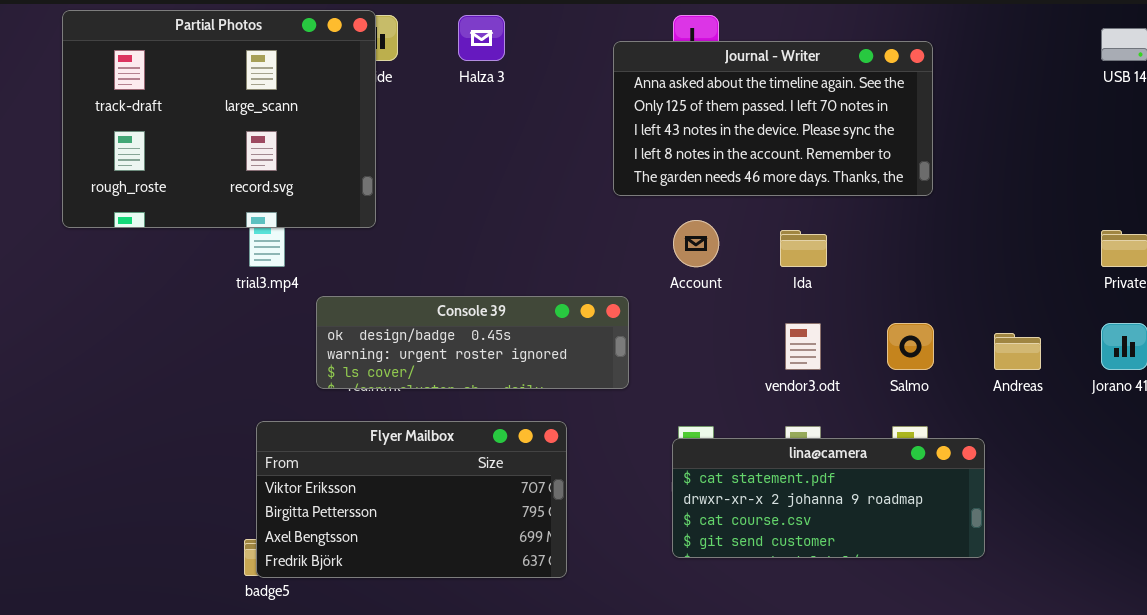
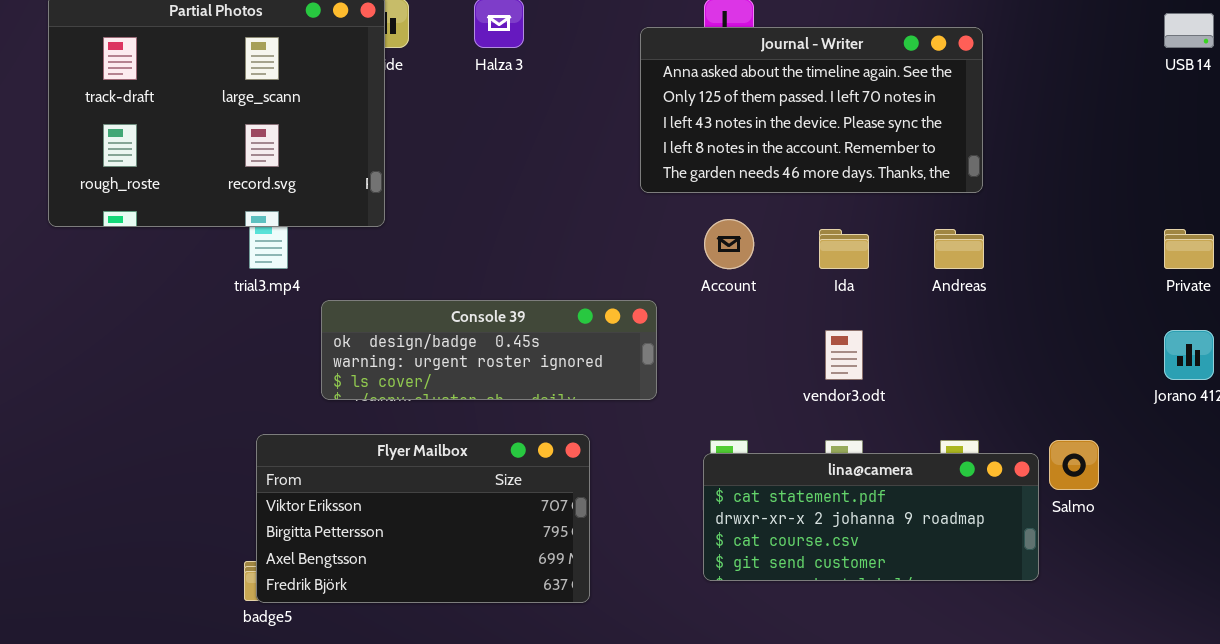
Salmo: [887,323,934,370] -> [1049,440,1099,490], moved
Andreas: [994,333,1041,370] -> [934,229,984,269], moved

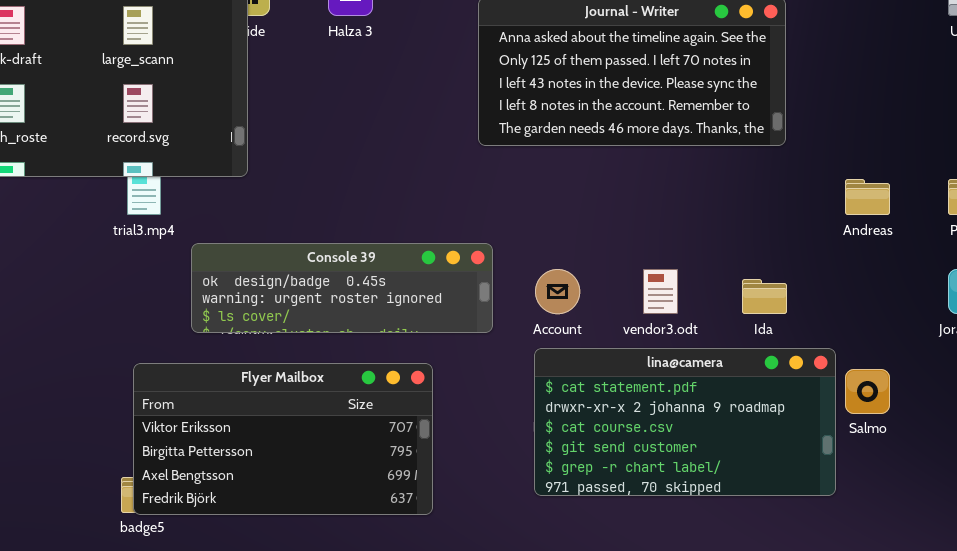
Account: [704,219,754,269] -> [535,269,580,314], moved
Ida: [819,229,869,269] -> [742,279,787,314], moved
Andreas: [934,229,984,269] -> [845,179,890,215], moved
lina@camera: [703,453,1039,581] -> [534,348,836,496], resized

